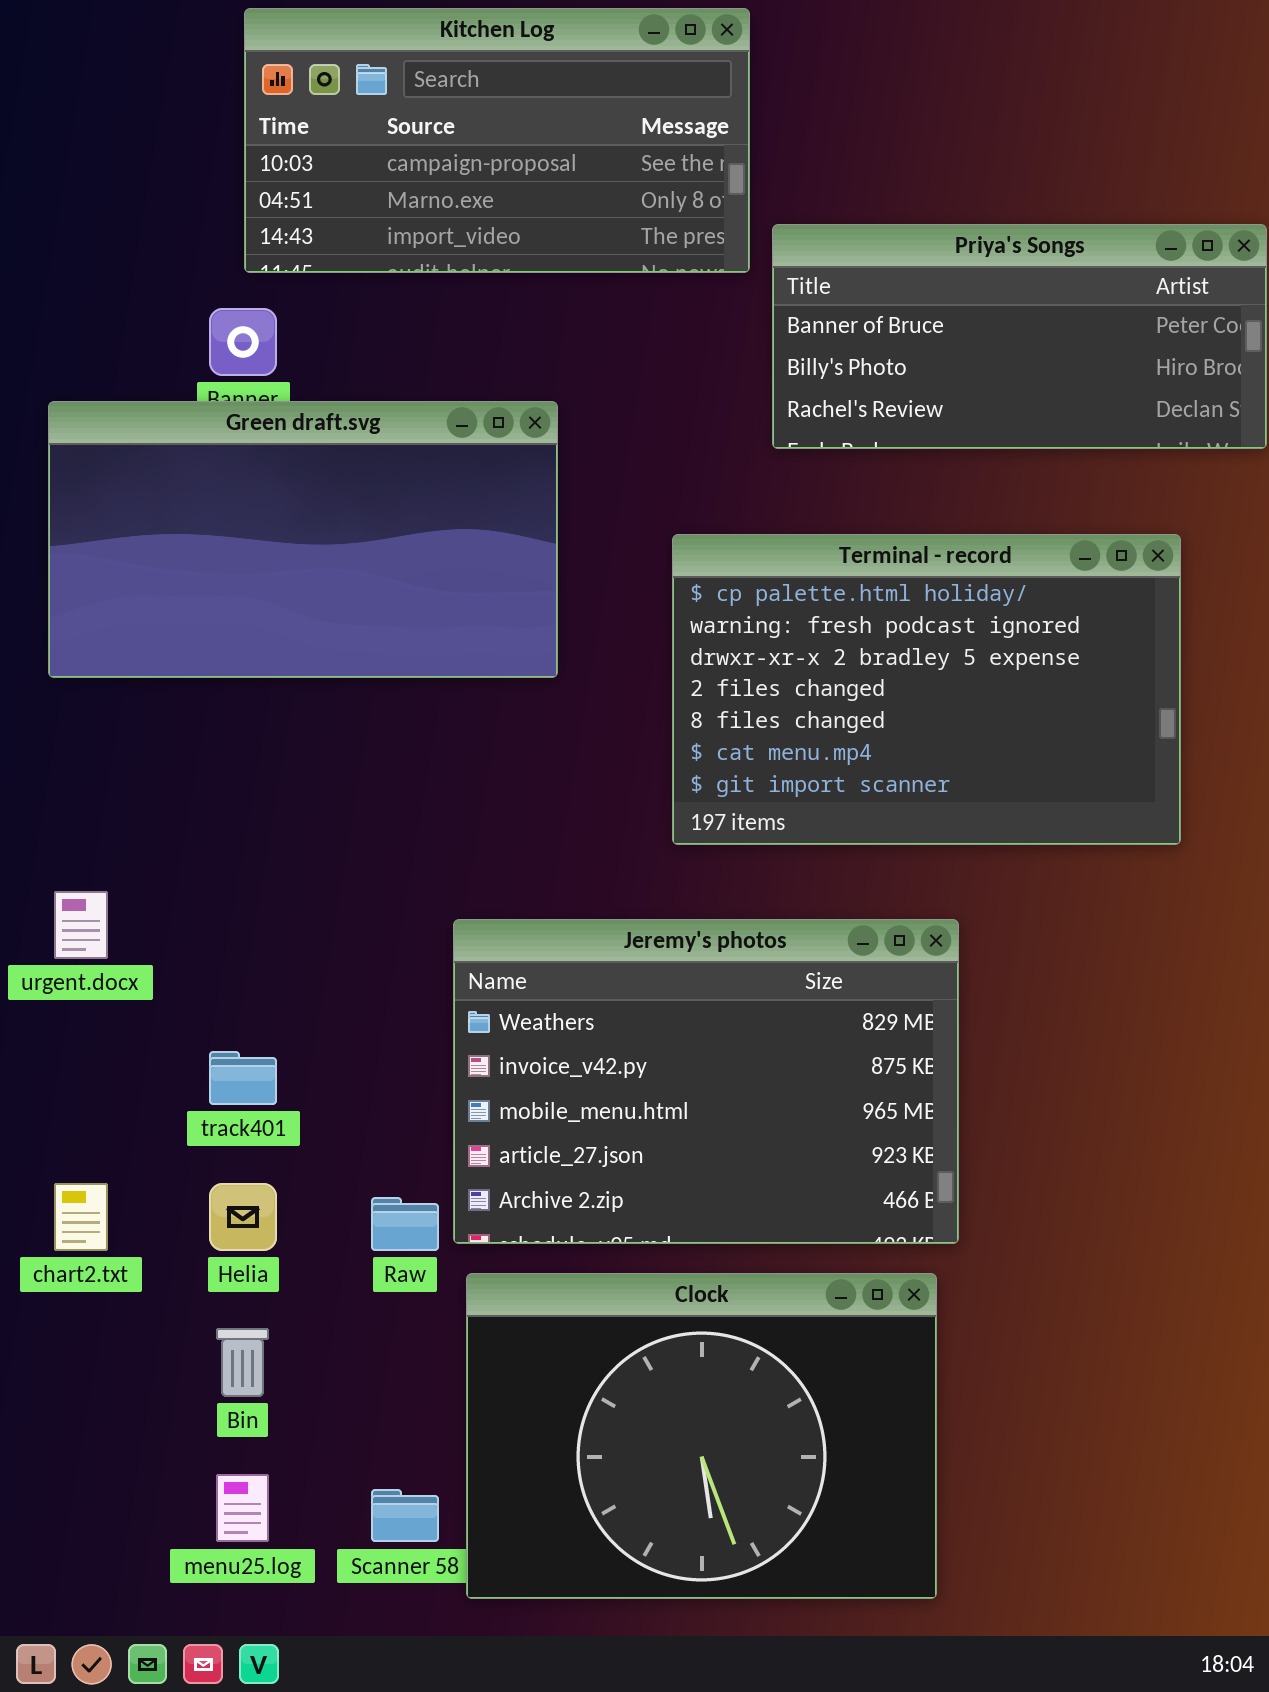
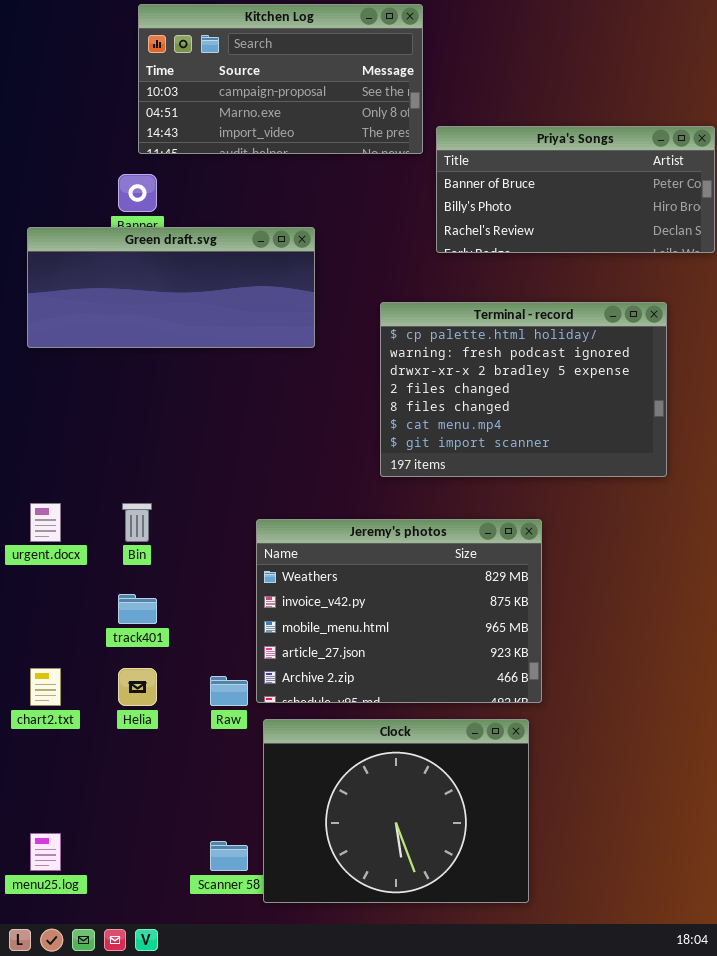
Green draft.svg: [48,401,558,678] -> [27,227,315,348], resized
Bin: [216,1328,269,1397] -> [122,503,152,542], moved
menu25.log: [216,1474,269,1542] -> [30,833,61,871], moved

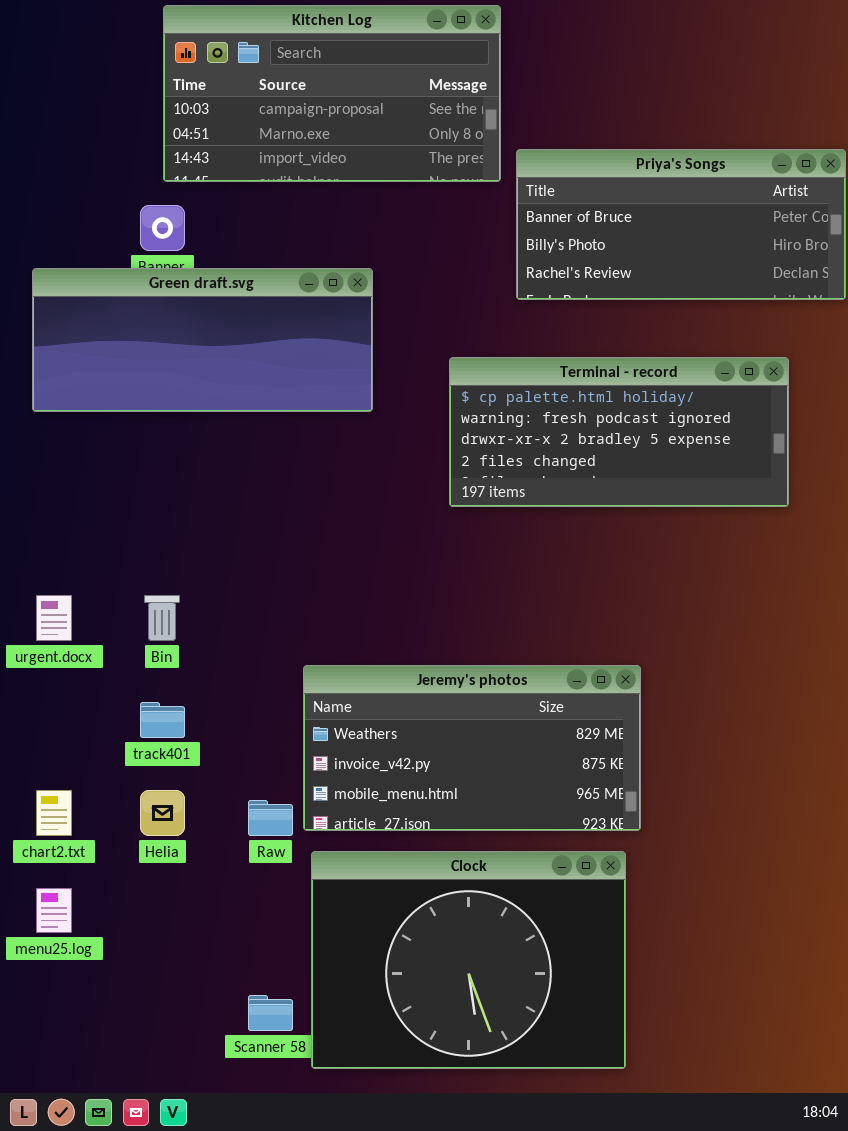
Terminal - record: [380,302,667,477] -> [449,357,789,507], resized
Jeremy's photos: [256,519,542,703] -> [303,665,641,831], resized
menu25.log: [30,833,61,871] -> [36,888,72,933], moved

